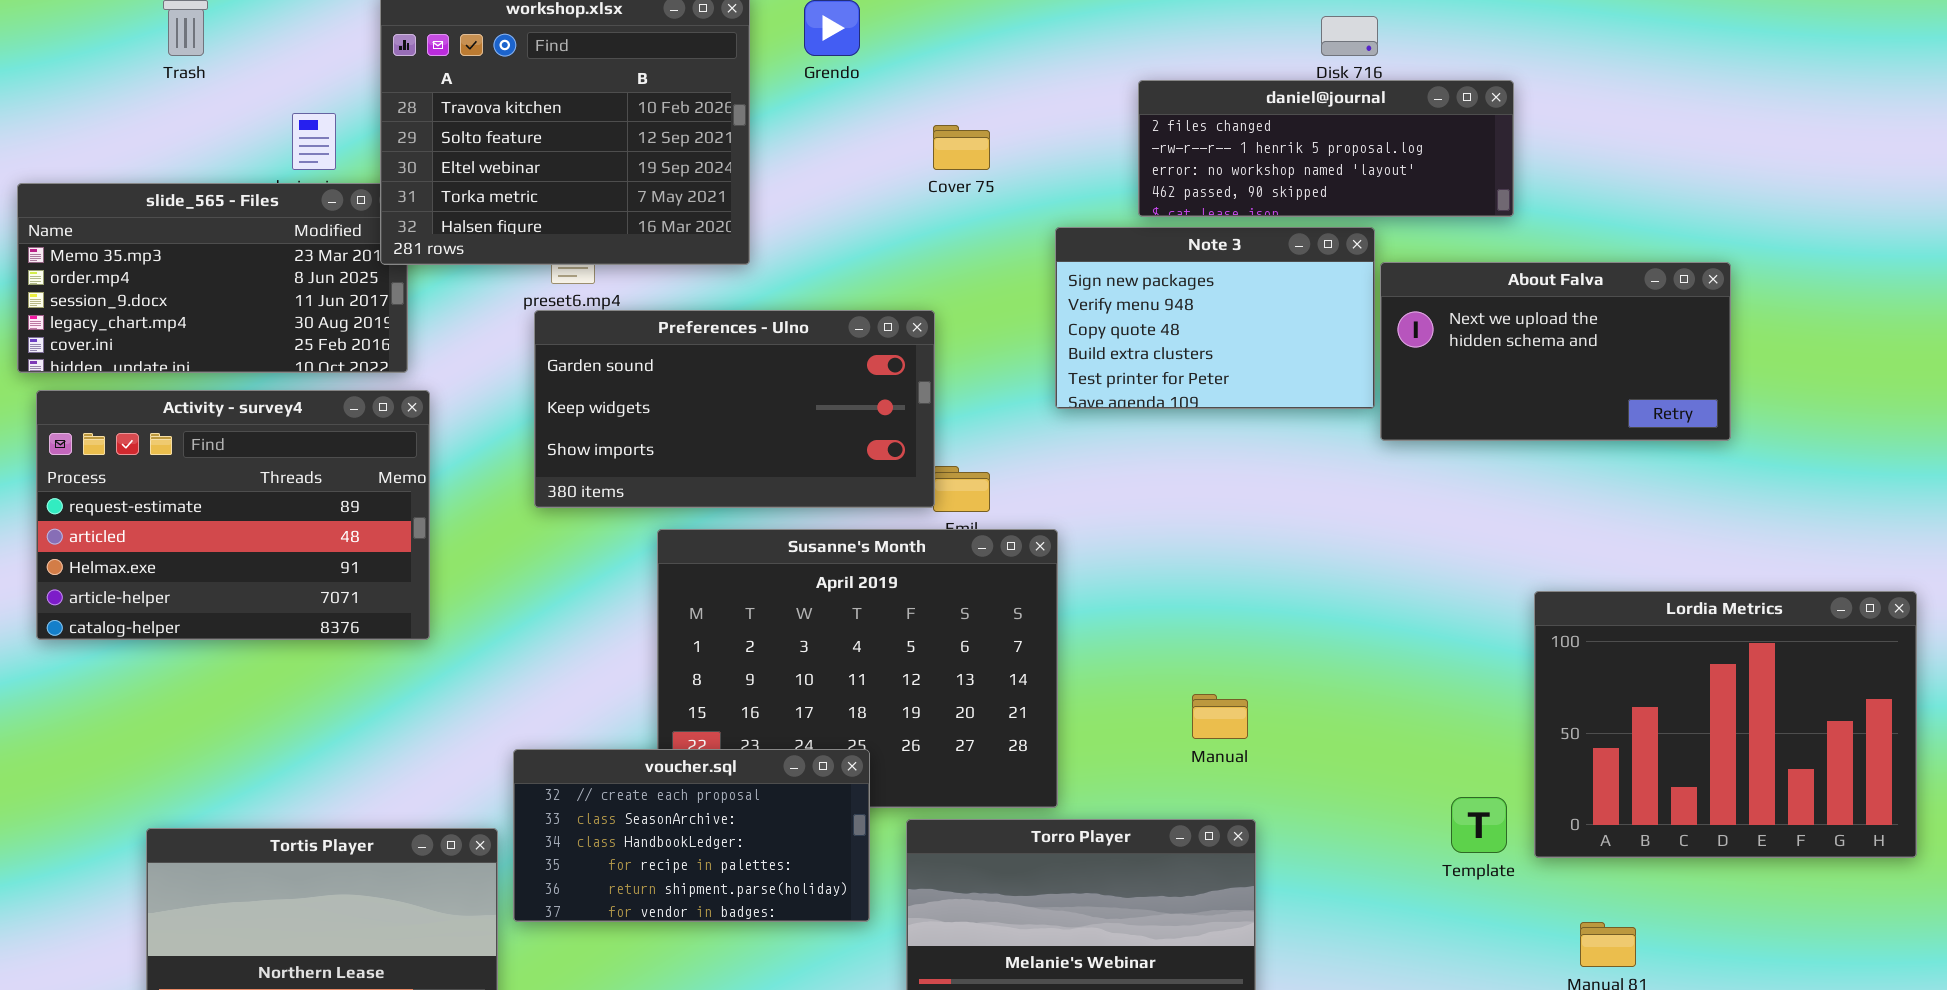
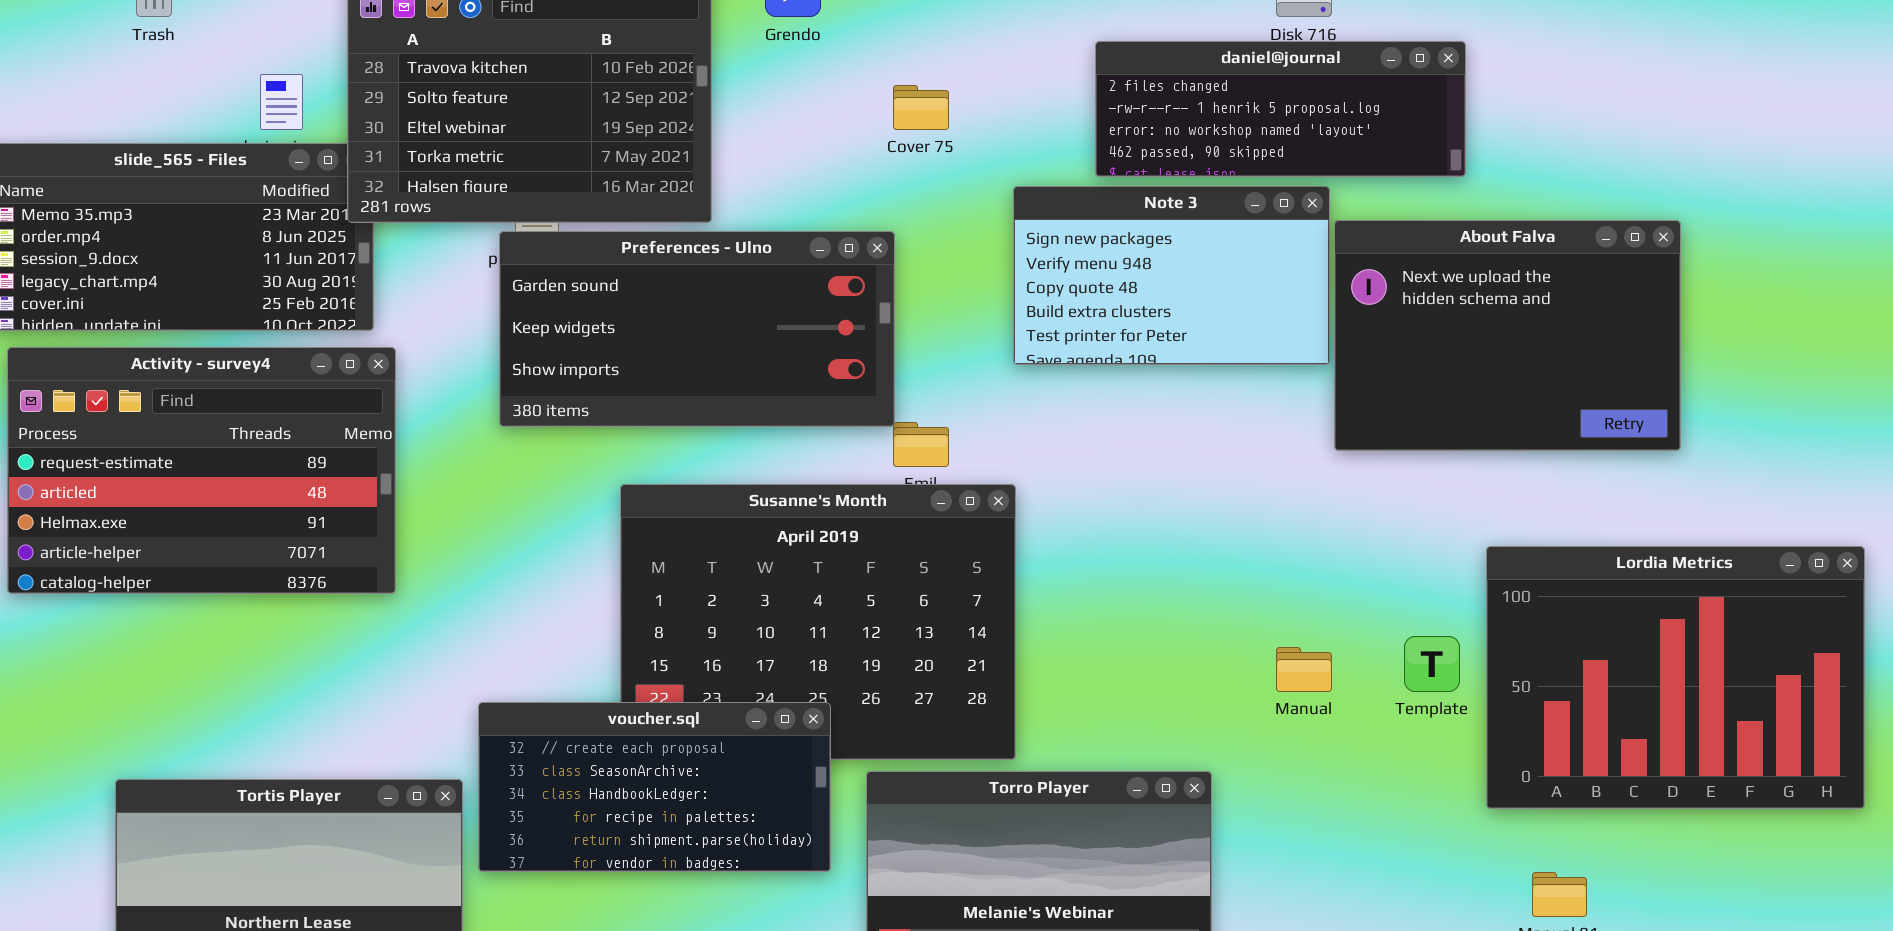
About Falva: [1380,262,1731,441] -> [1334,220,1681,451], resized
Preferences - Ulno: [534,310,935,508] -> [499,231,895,427], moved
Manual: [1192,694,1248,739] -> [1276,647,1332,692], moved
Template: [1451,797,1507,853] -> [1404,636,1460,692], moved

